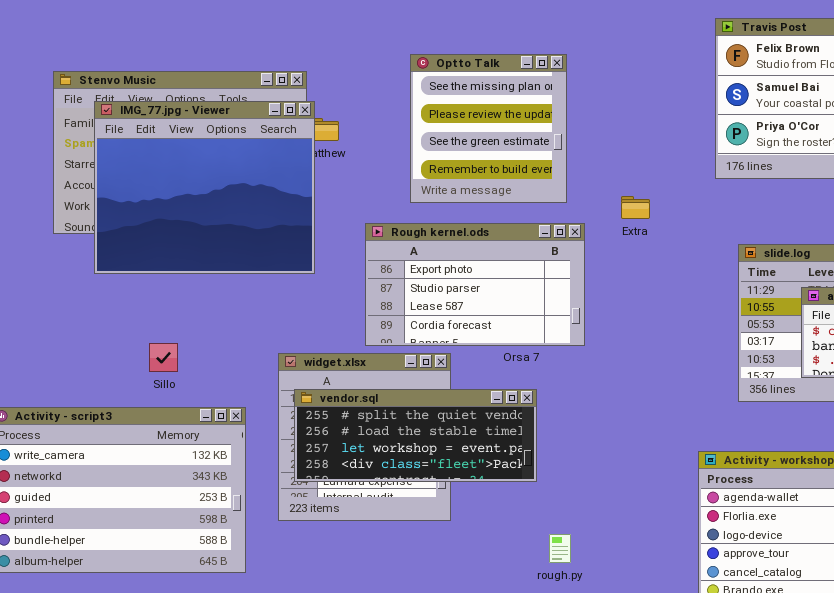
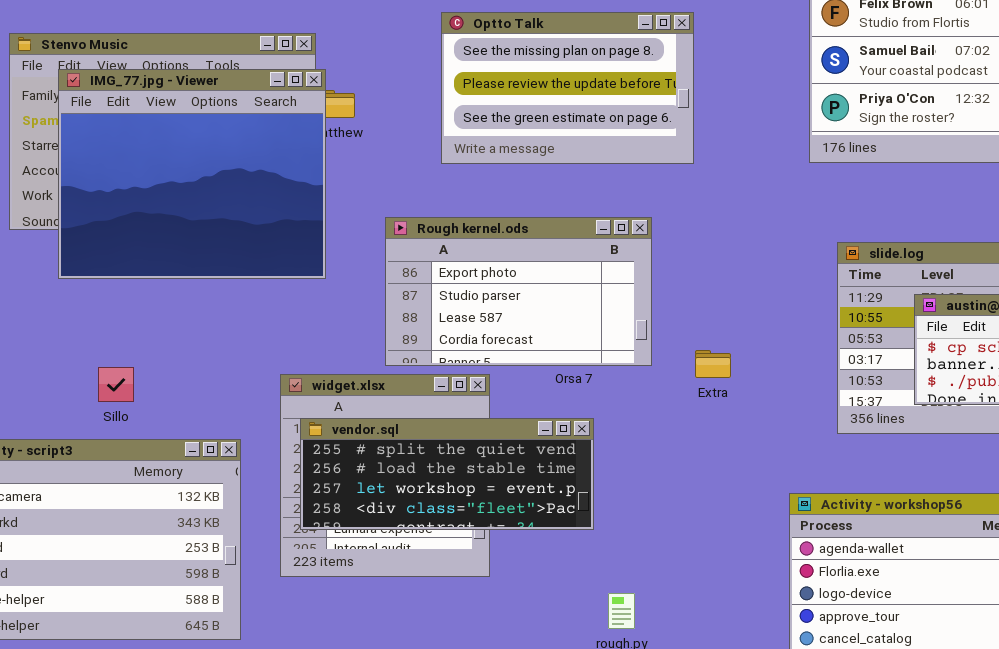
Optto Talk: [410,54,567,203] -> [441,12,694,164], resized
Extra: [621,196,650,219] -> [695,350,731,378], moved
Sillo: [149,343,178,372] -> [98,367,134,402], moved

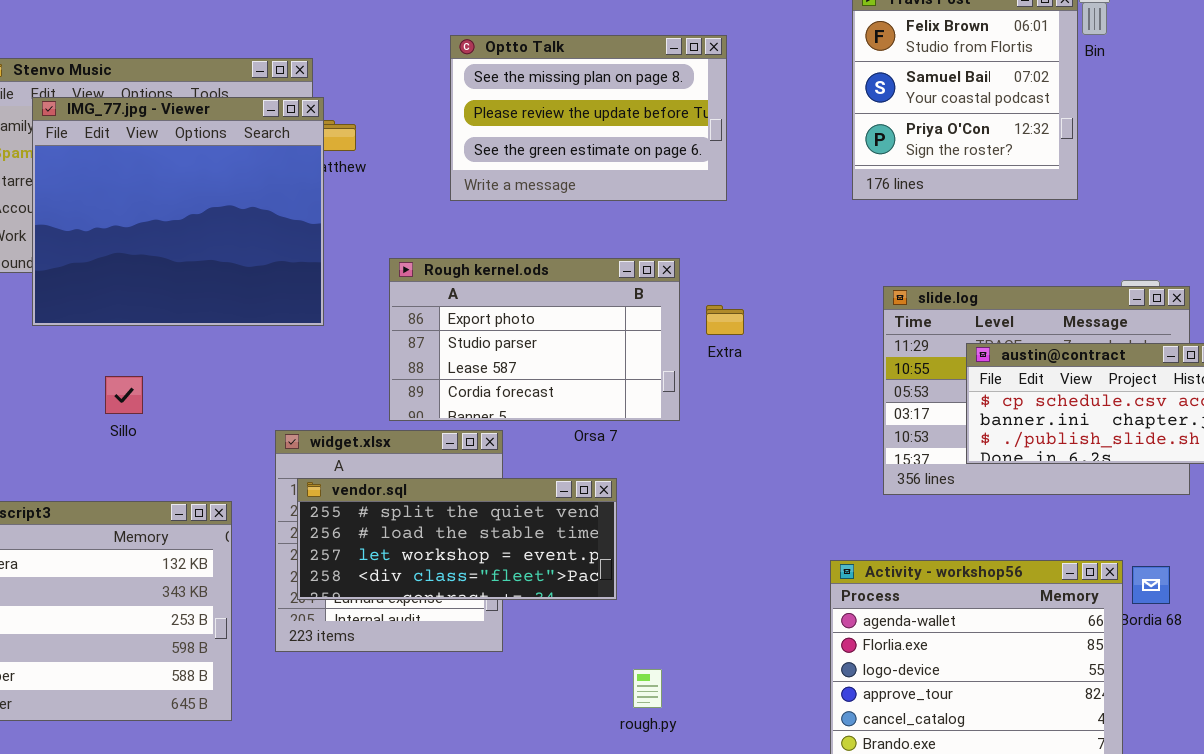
Extra: [695,350,731,378] -> [706,305,744,335], moved
Sillo: [98,367,134,402] -> [105,376,143,414], moved

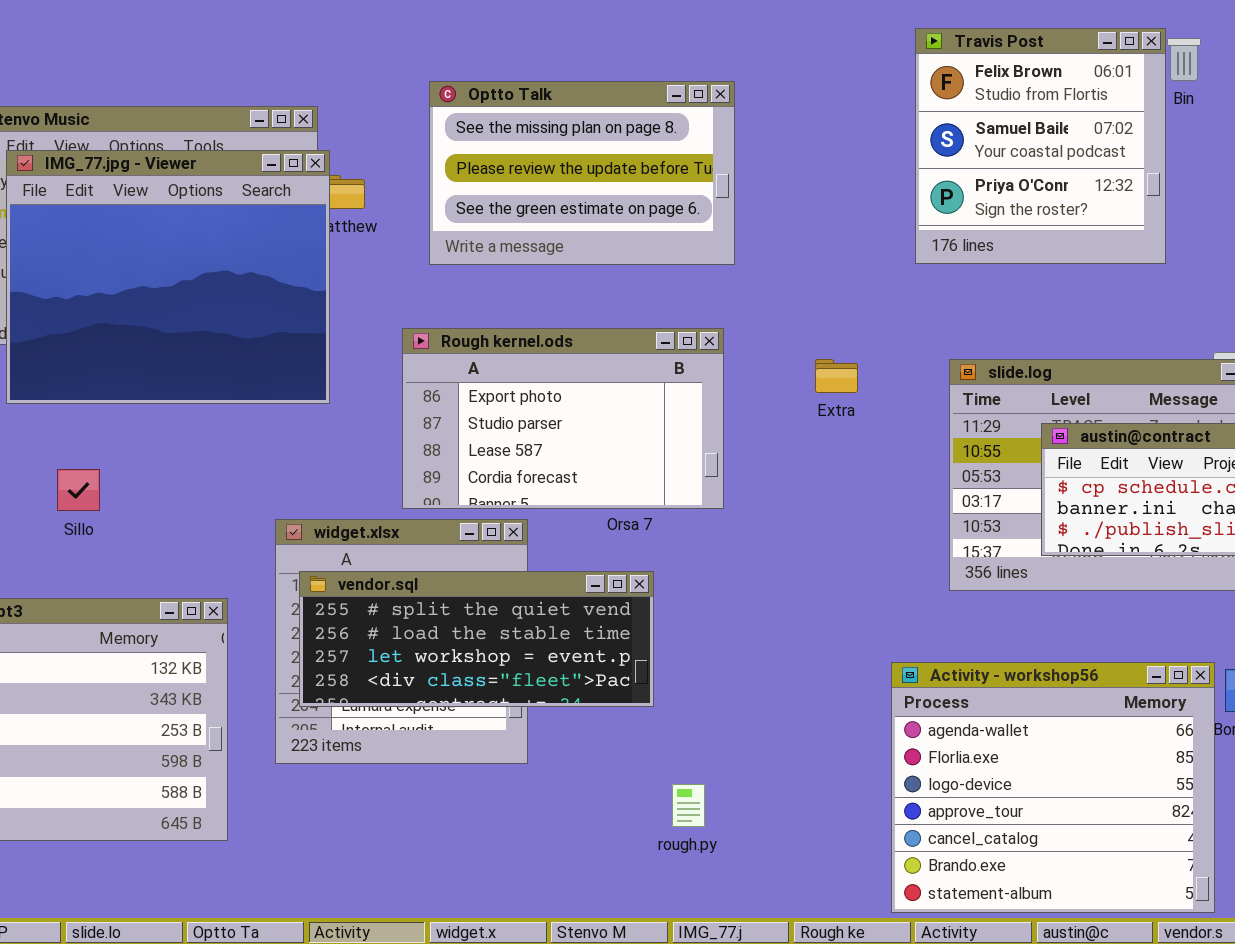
Optto Talk: [450,35,727,201] -> [429,81,735,265], moved
Extra: [706,305,744,335] -> [815,359,858,393], moved
Sillo: [105,376,143,414] -> [57,469,100,511], moved

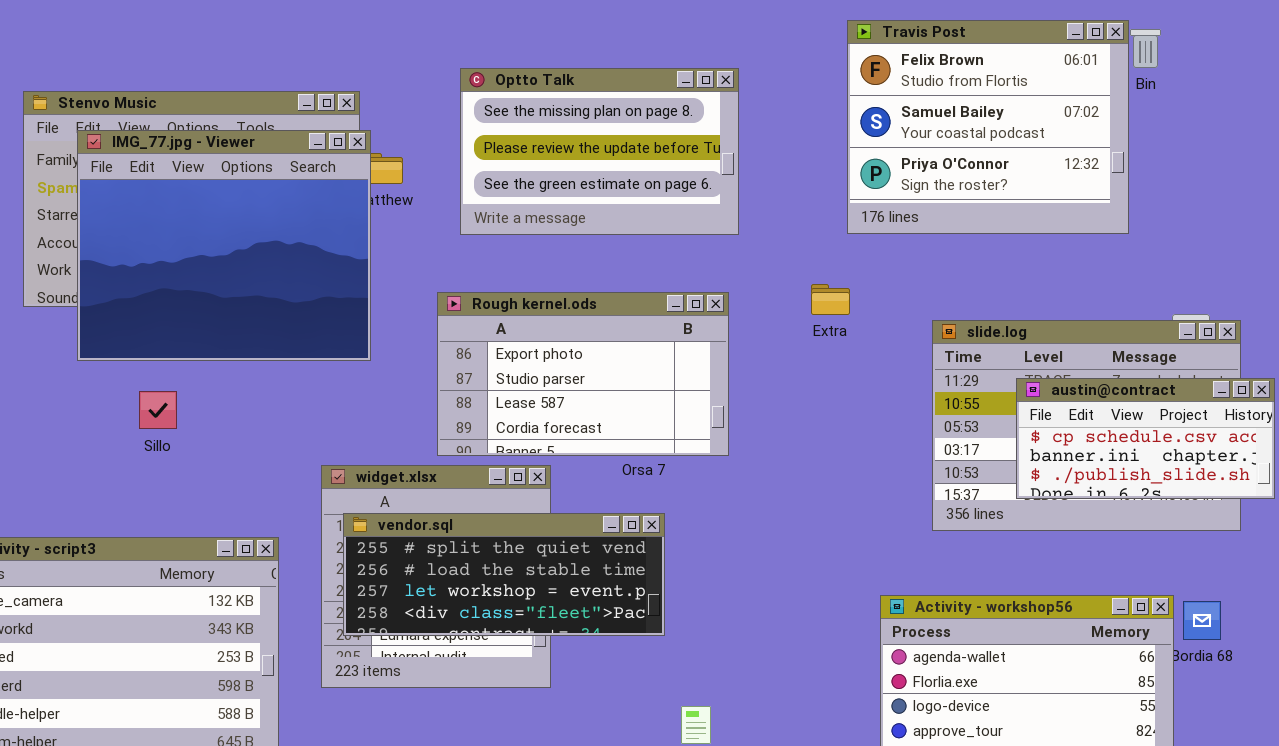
Travis Post: [915,28,1166,264] -> [847,20,1129,234], resized
Extra: [815,359,858,393] -> [811,284,850,315], moved
Sillo: [57,469,100,511] -> [139,391,177,429], moved

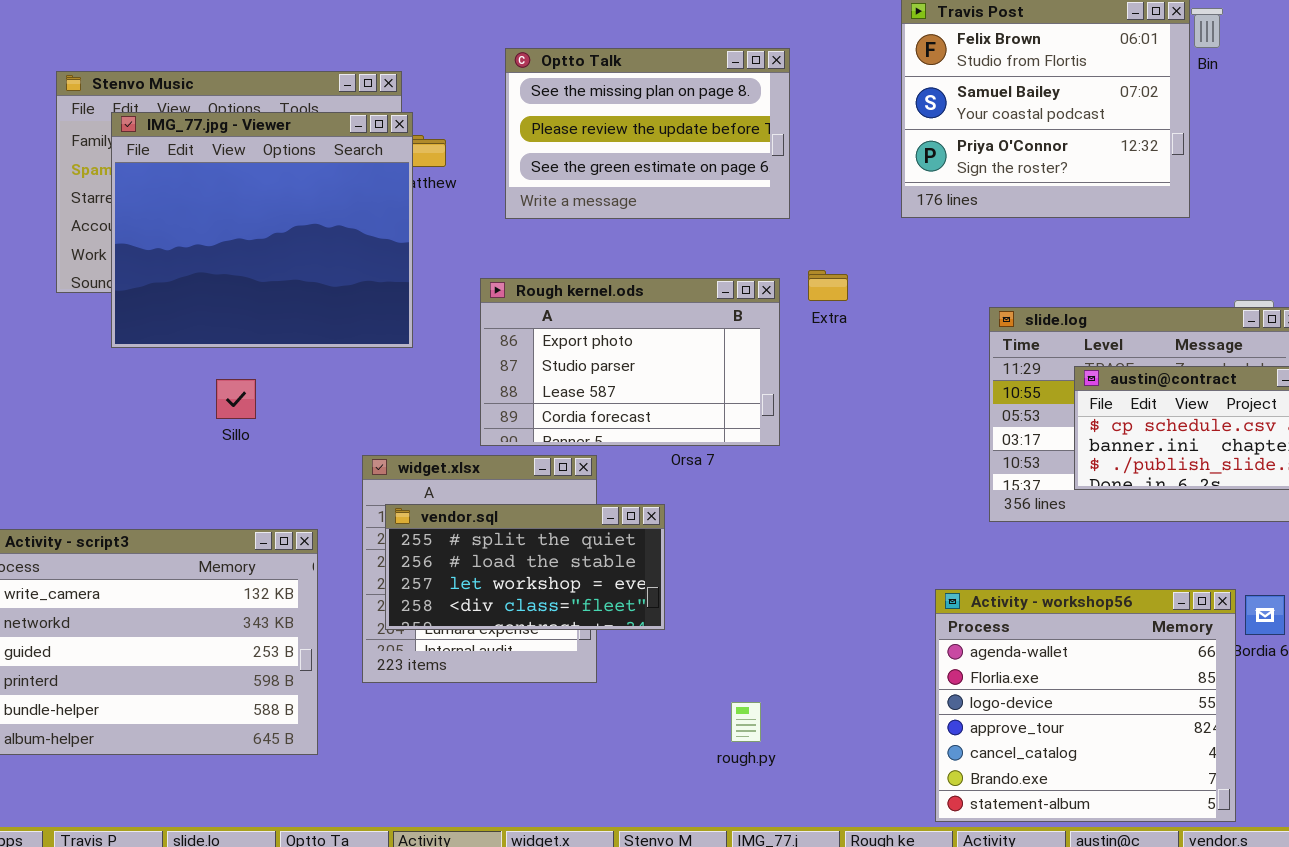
Extra: [811,284,850,315] -> [808,270,848,301], moved
Sillo: [139,391,177,429] -> [216,379,256,419], moved
vendor.sql: [343,513,665,636] -> [385,504,665,630], resized

